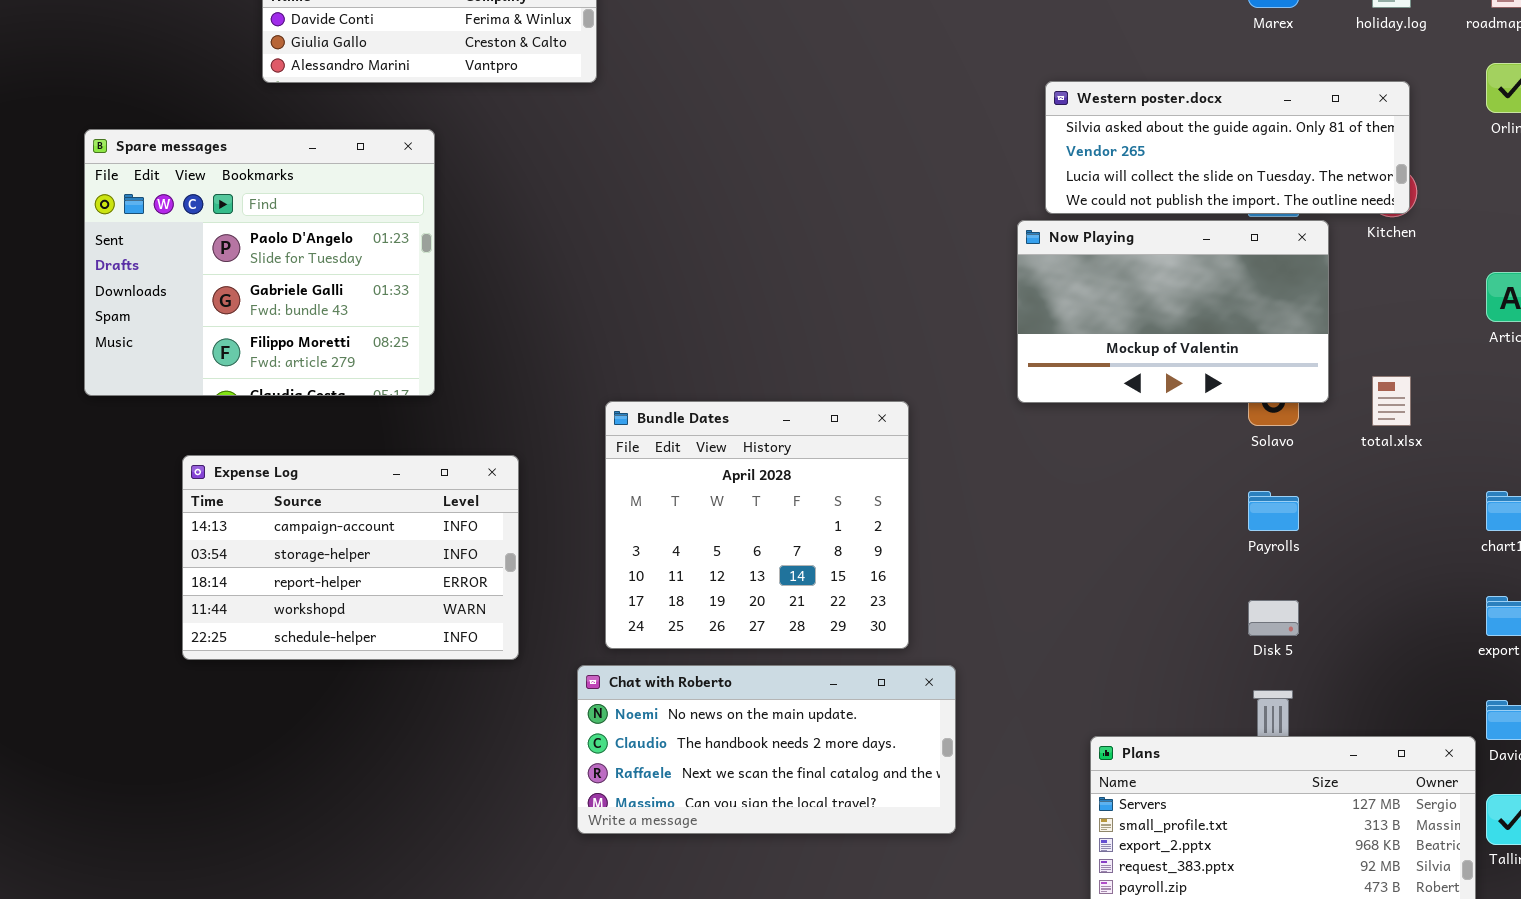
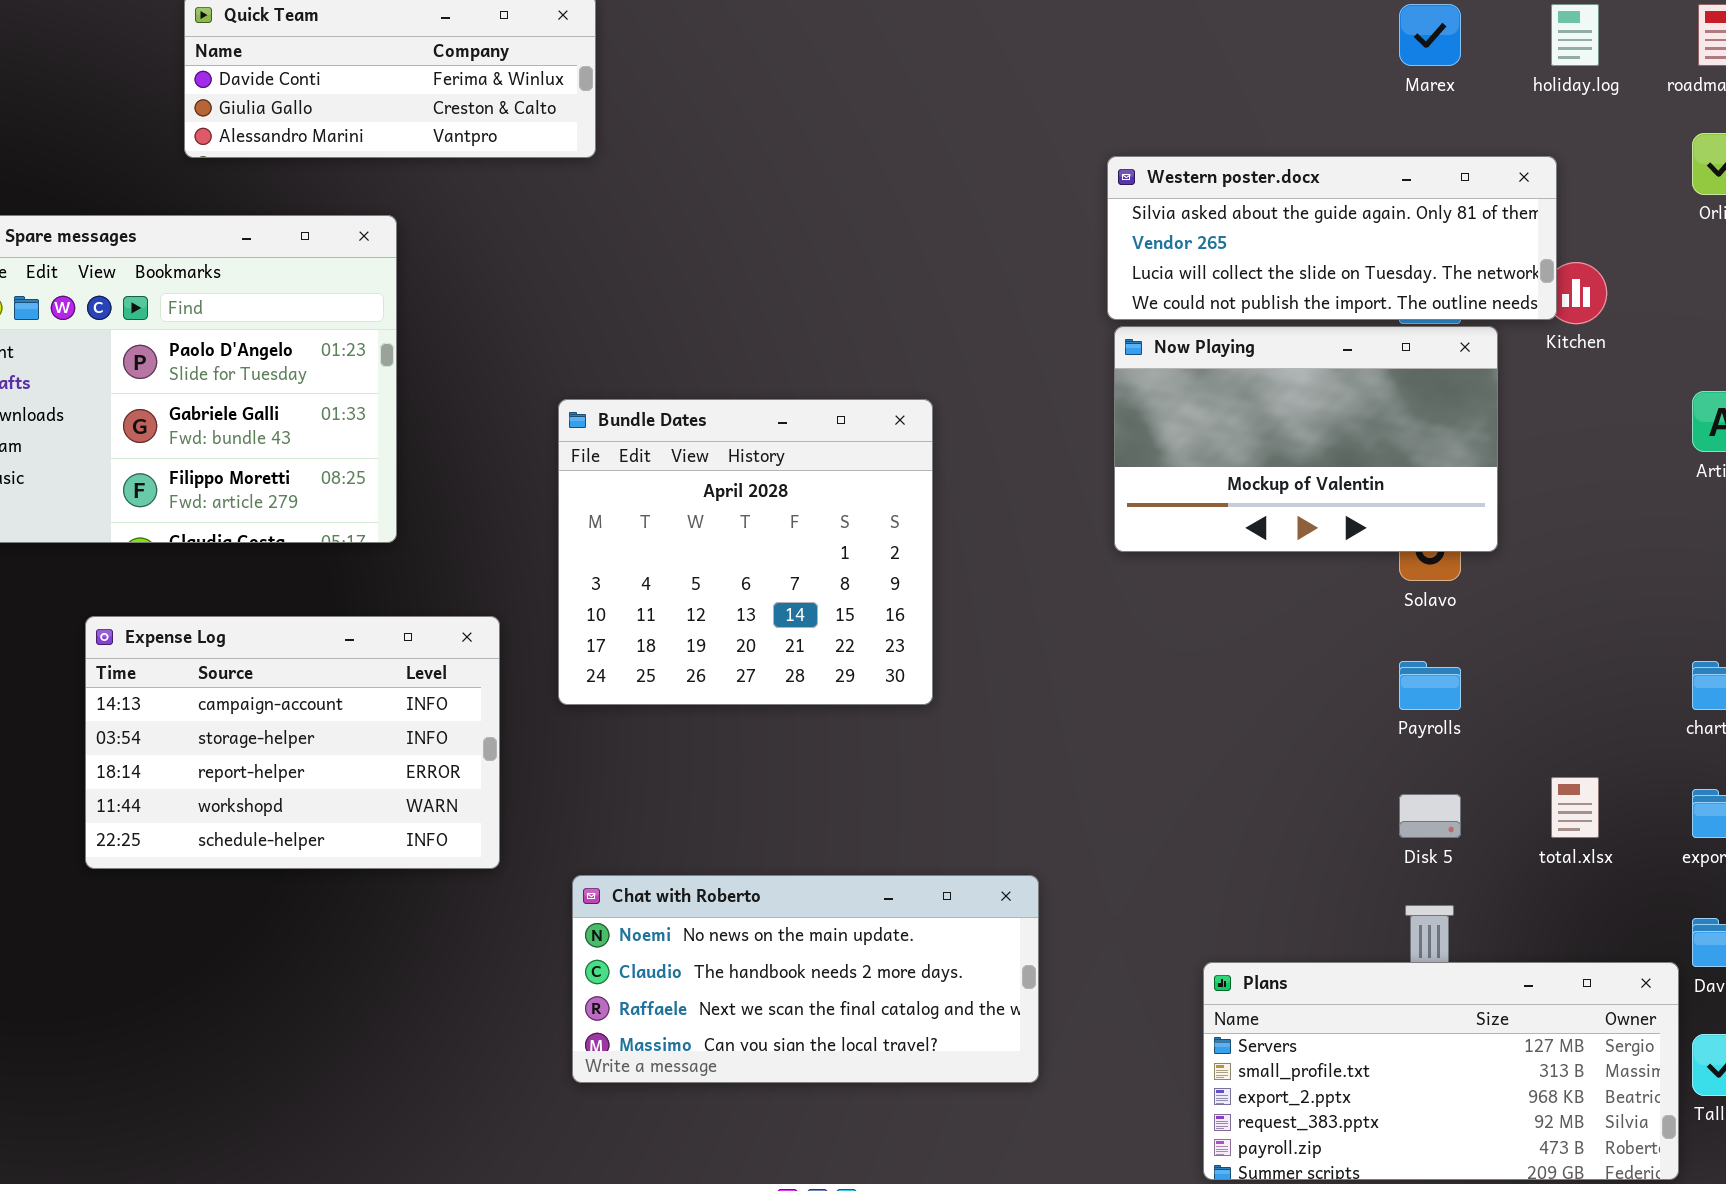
Western poster.docx: [1045,81,1410,214] -> [1107,156,1557,320], moved
total.xlsx: [1372,376,1411,426] -> [1551,777,1599,838], moved
Bundle Dates: [605,401,909,649] -> [558,399,933,705], moved

